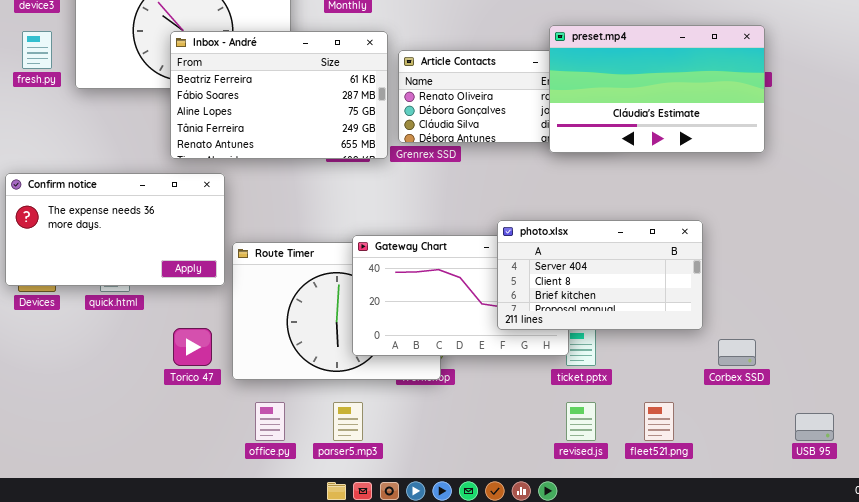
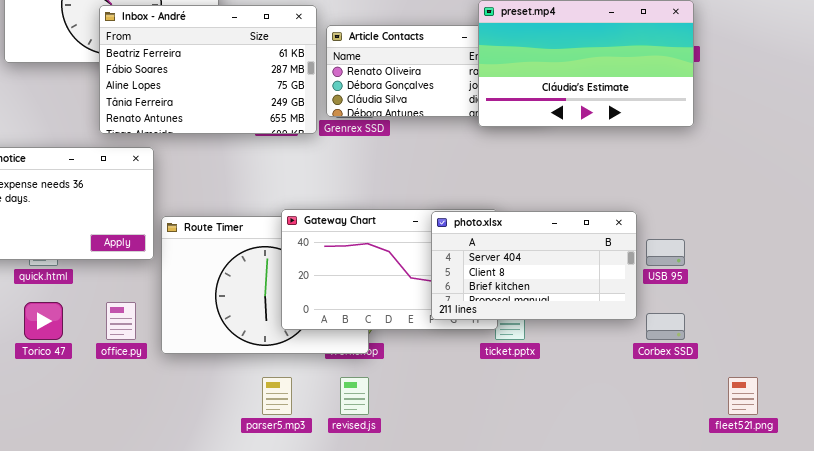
photo.xlsx: [497,220,703,330] -> [431,211,637,320], moved
Torico 47: [173,328,212,366] -> [24,302,63,340], moved
office.py: [255,402,285,441] -> [106,302,136,340], moved
revised.js: [566,402,596,441] -> [340,377,369,415], moved
fleet521.png: [644,402,674,441] -> [728,377,758,415], moved
USB 95: [795,413,834,441] -> [646,239,685,266], moved

